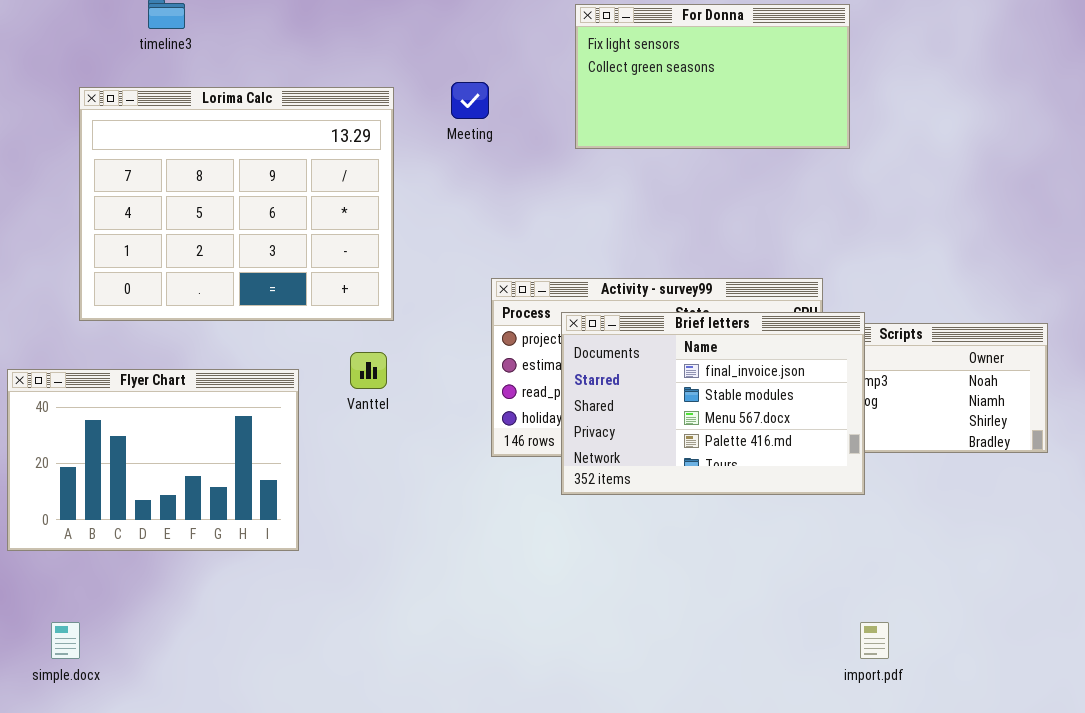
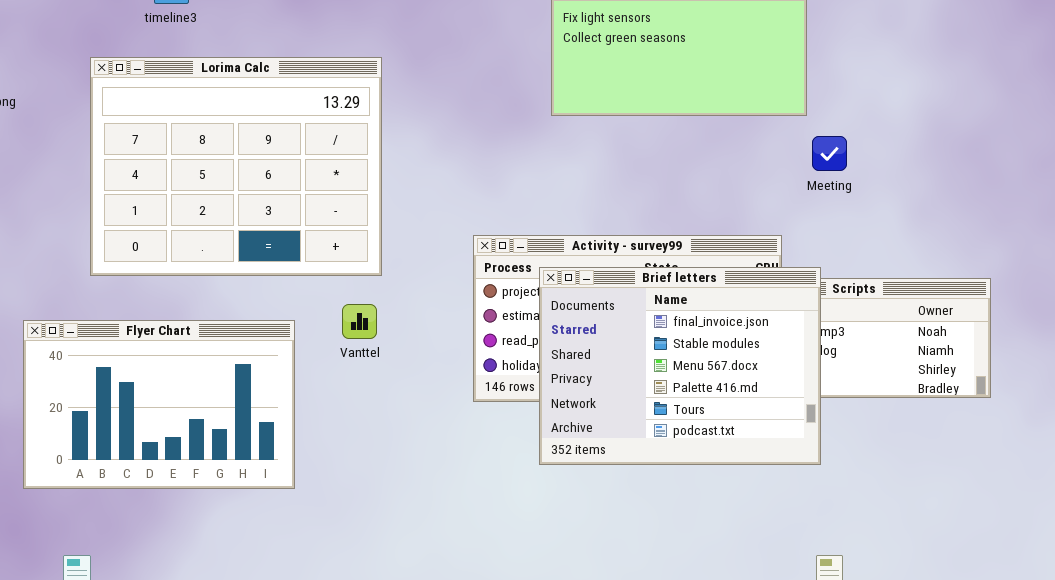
Meeting: [451,82,489,119] -> [812,136,847,171], moved
Brief letters: [561,312,865,495] -> [539,267,821,465], resized

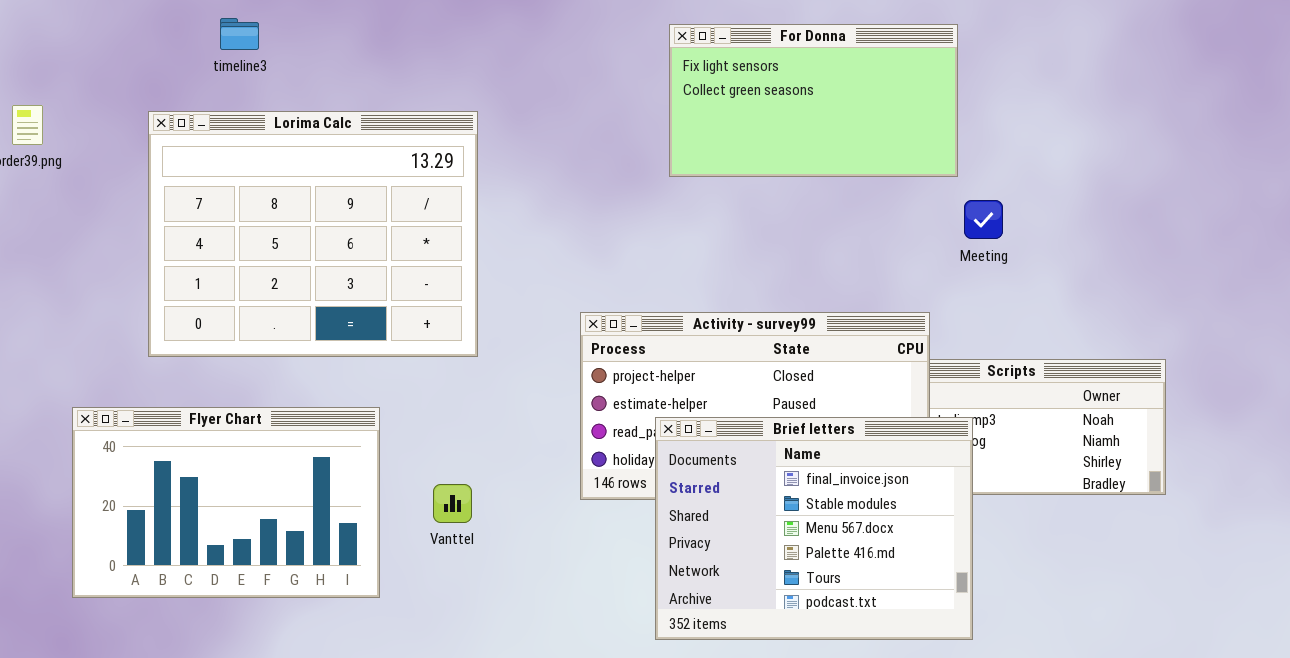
Brief letters: [539,267,821,465] -> [655,417,973,640], moved
Vanttel: [342,304,377,339] -> [433,484,472,523], moved

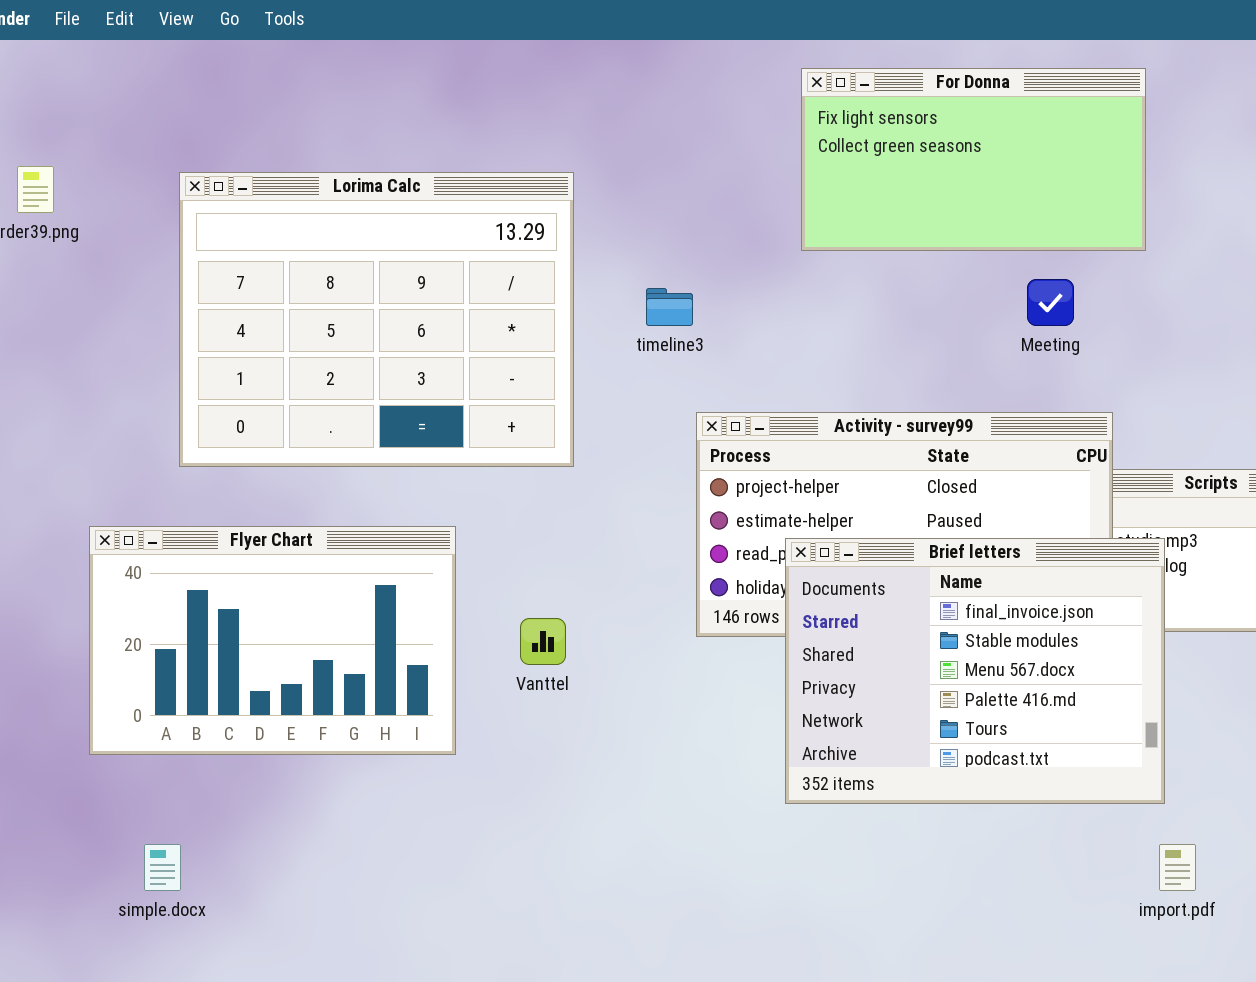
timeline3: [220,18,259,50] -> [646,288,693,326], moved
Meeting: [964,200,1003,239] -> [1027,279,1074,326], moved

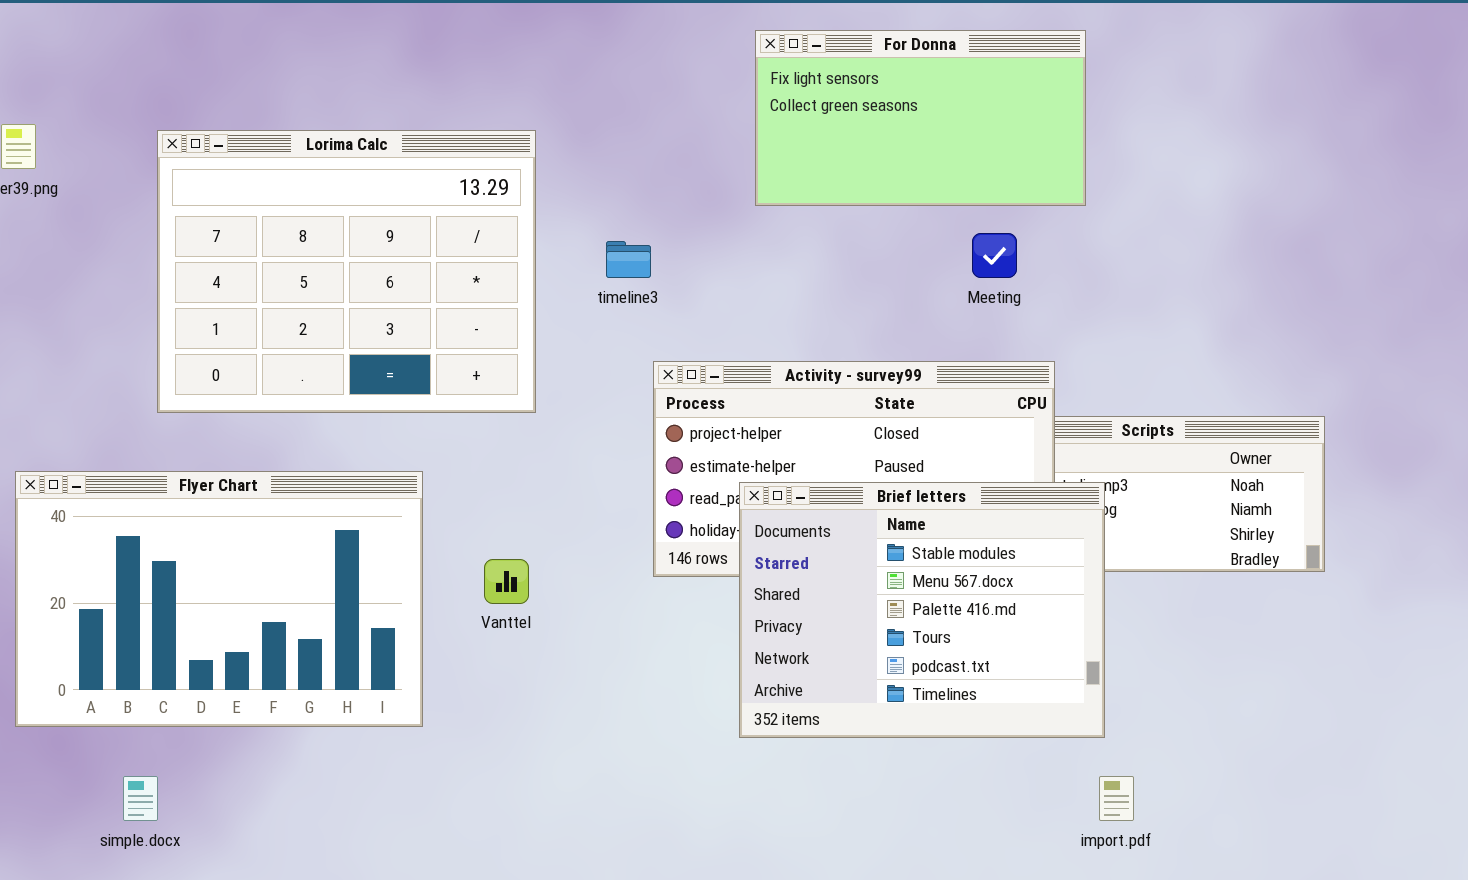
Flyer Chart: [89,526,456,755] -> [15,471,423,727], resized
Brief letters: [785,538,1165,804] -> [739,482,1105,738], scrolled down 1 row

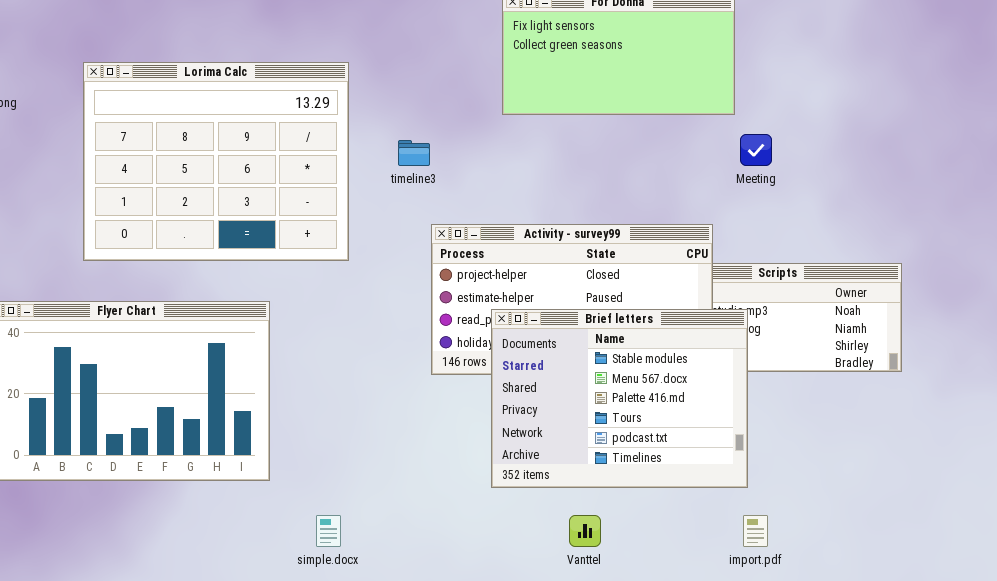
Meeting: [972,233,1017,278] -> [740,134,772,166], moved
Vanttel: [484,559,529,604] -> [569,515,601,547], moved
simple.docx: [123,776,158,821] -> [316,515,341,547], moved

